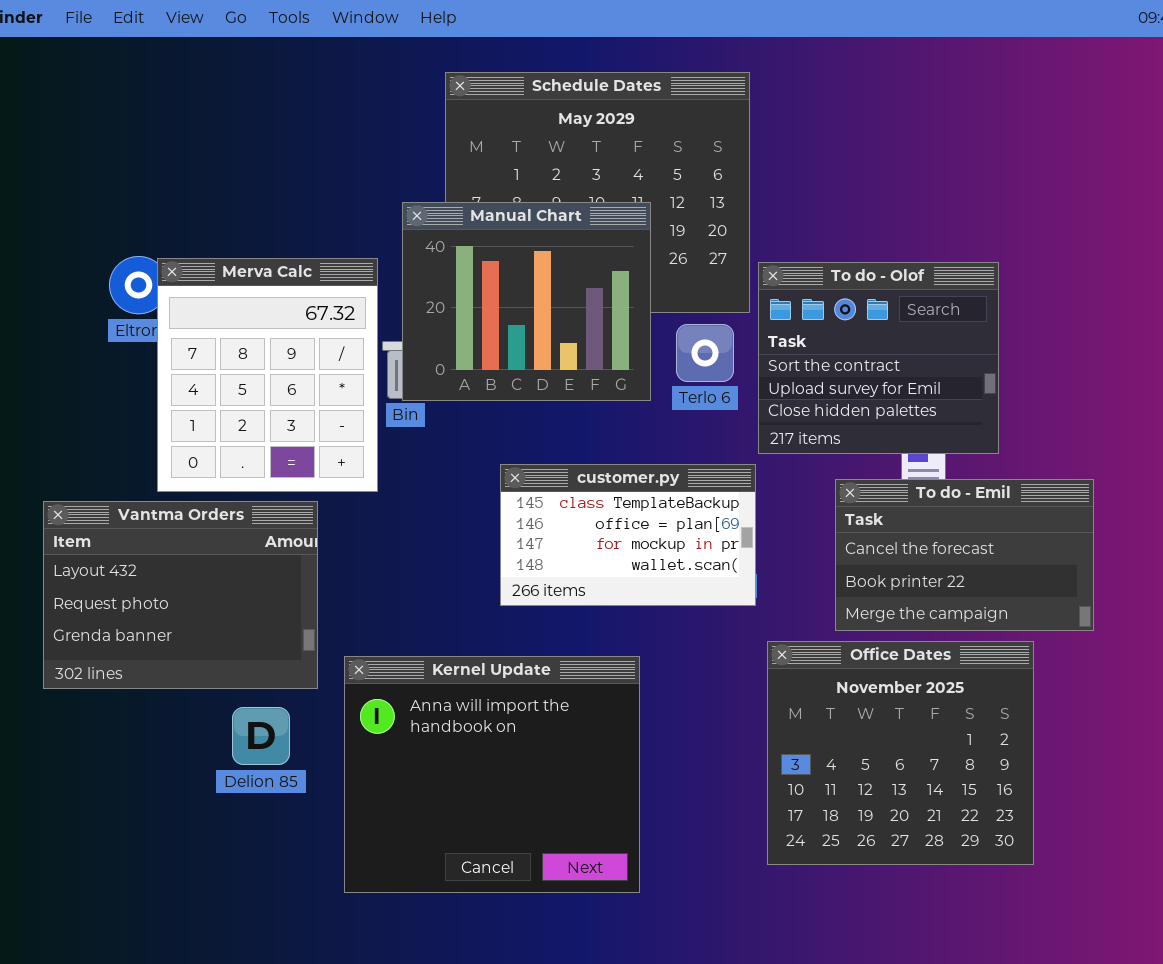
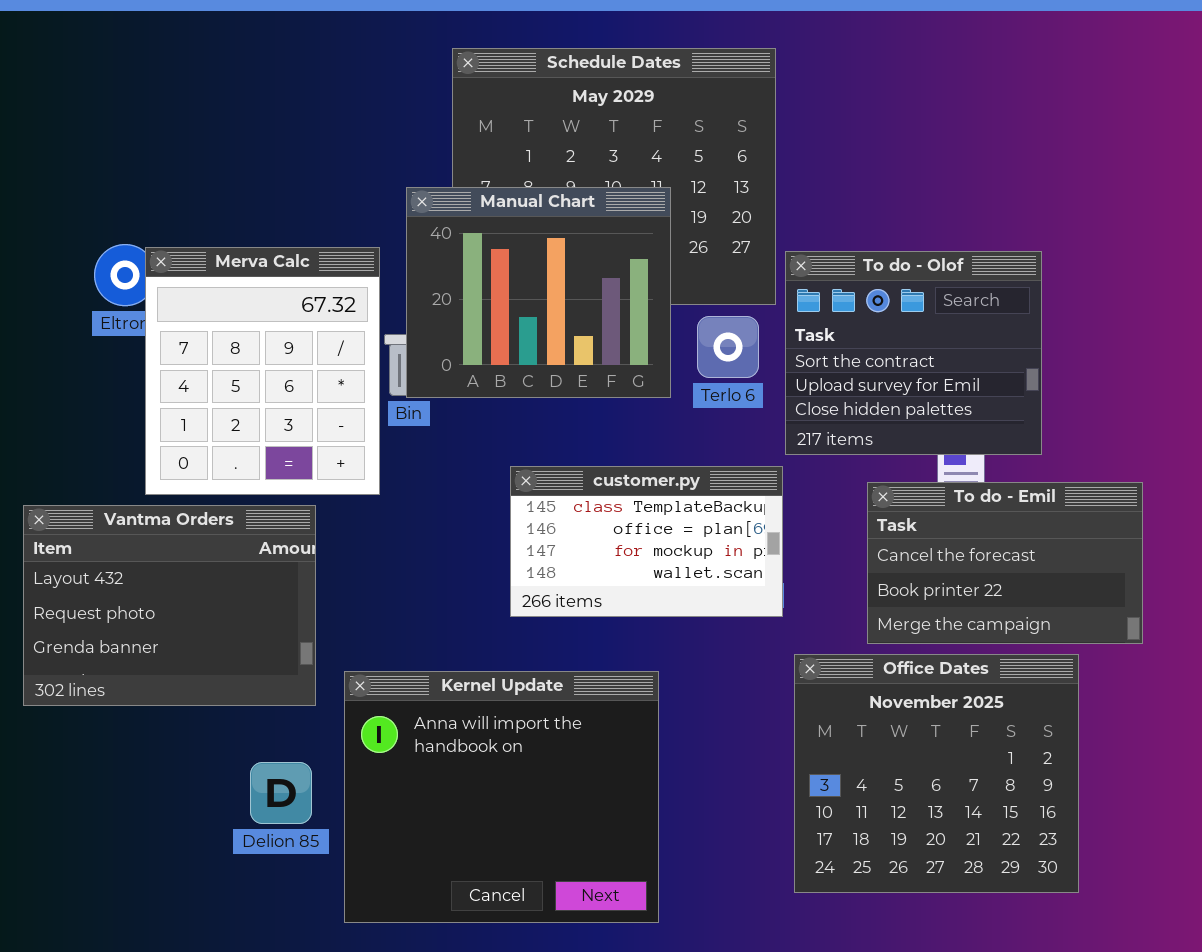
Delion 85: [232,707,290,765] -> [250,762,312,824], moved

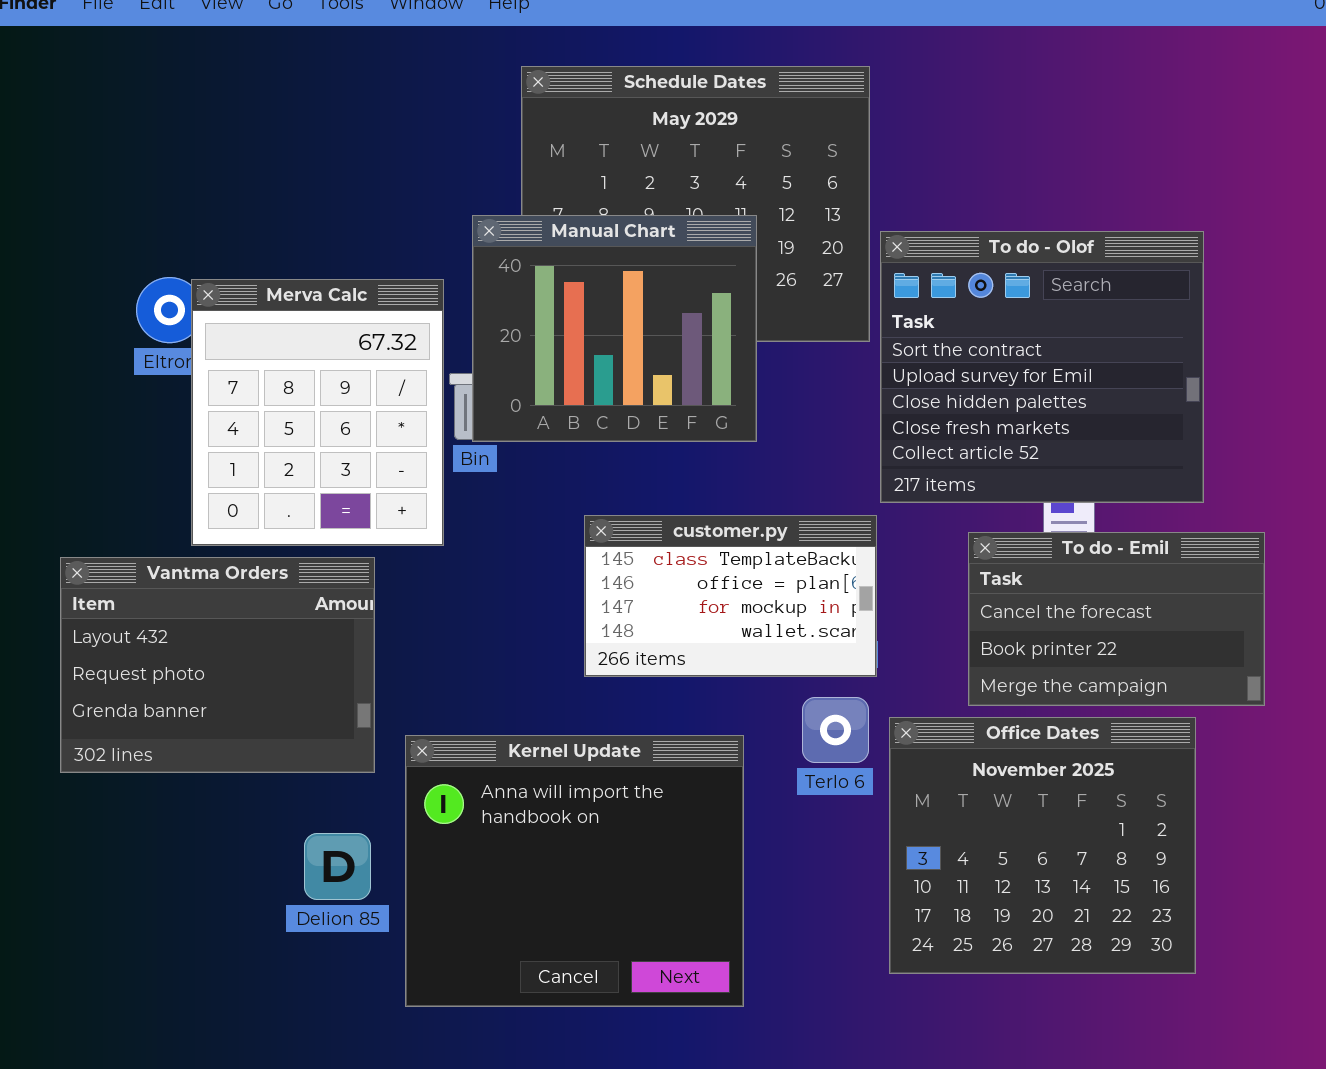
To do - Olof: [785,251,1042,455] -> [880,231,1204,503], resized
Terlo 6: [697,316,759,378] -> [802,697,869,763], moved

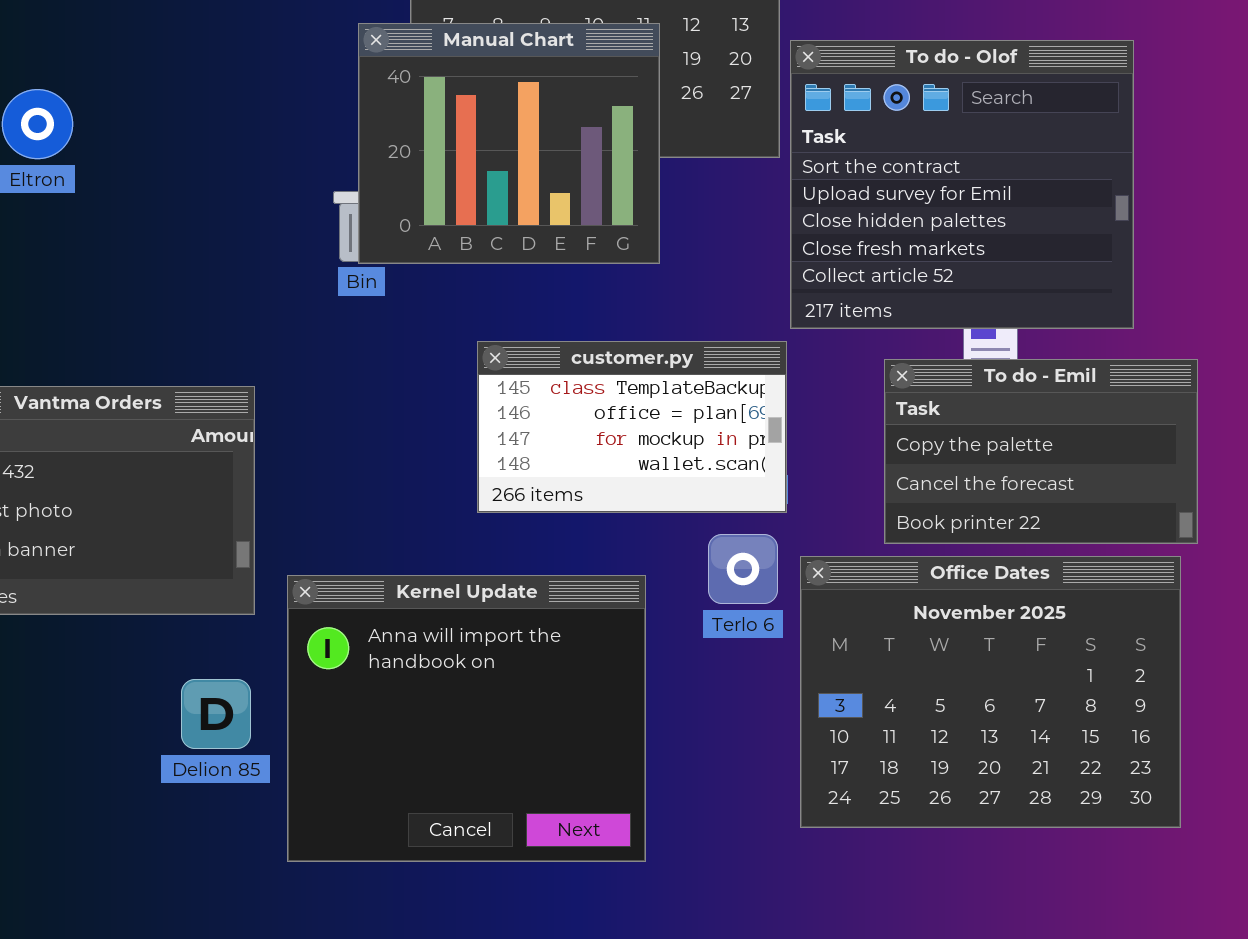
Merva Calc: [191,279,444,546] -> none, closed
To do - Emil: [968,532,1265,706] -> [884,359,1198,544], scrolled up 1 row
Office Dates: [889,717,1196,974] -> [800,556,1181,828], resized

